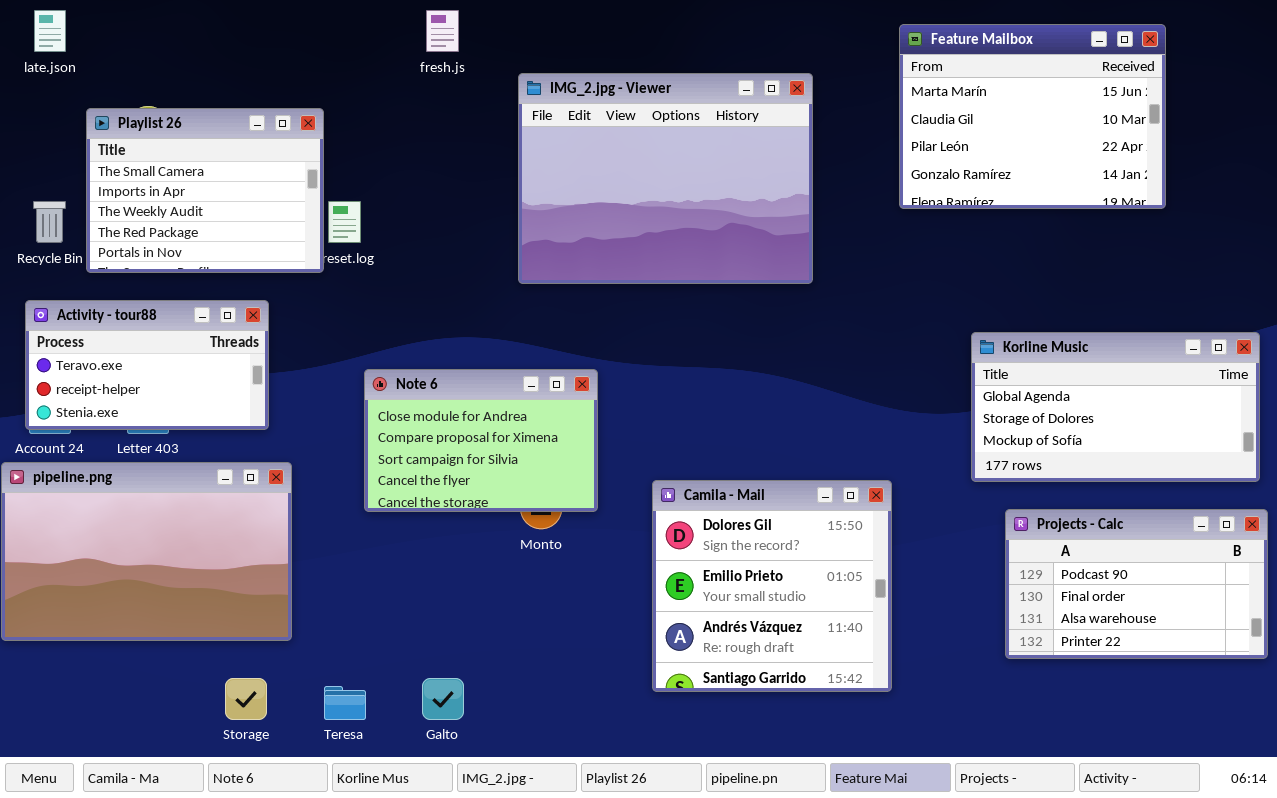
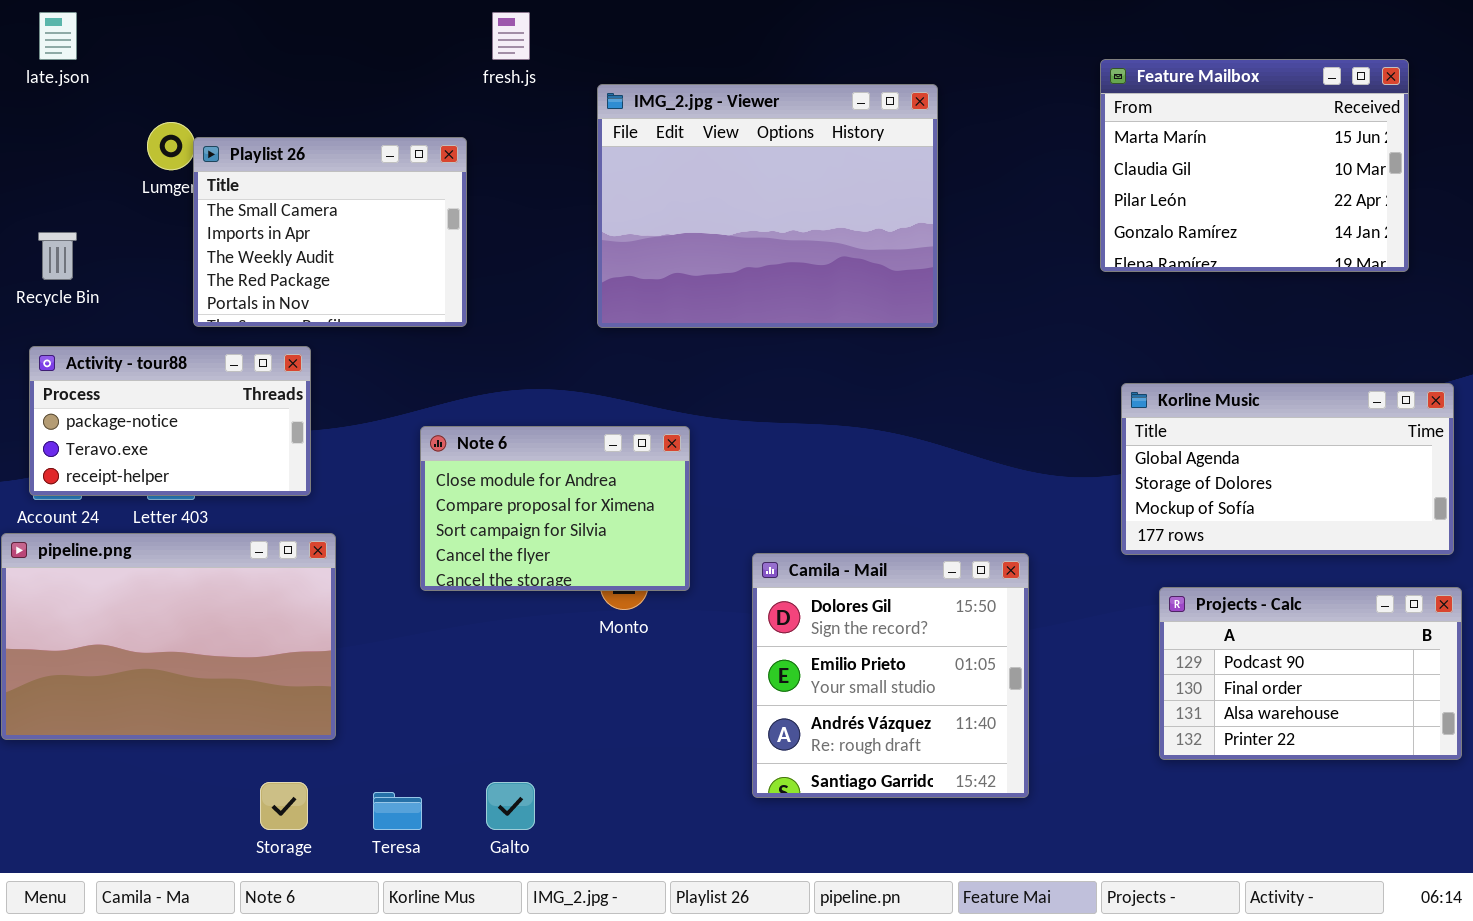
Feature Mailbox: [899,24,1166,209] -> [1100,59,1409,272], moved
Playlist 26: [86,108,324,273] -> [193,137,467,327], moved
Activity - tour88: [25,300,269,430] -> [29,346,311,496], scrolled up 1 row

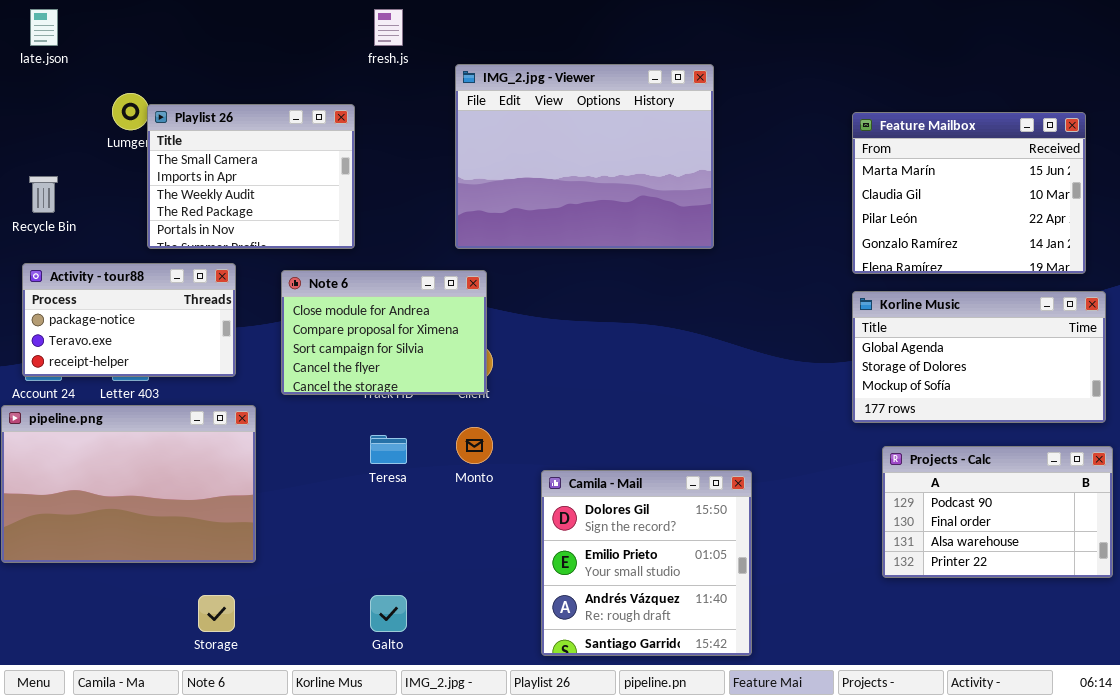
Feature Mailbox: [1100,59,1409,272] -> [852,112,1086,274], moved
Note 6: [420,426,690,591] -> [281,270,487,395], moved
Camila - Mail: [752,553,1029,798] -> [541,470,752,656], moved
Teresa: [373,792,422,830] -> [370,435,407,464], moved

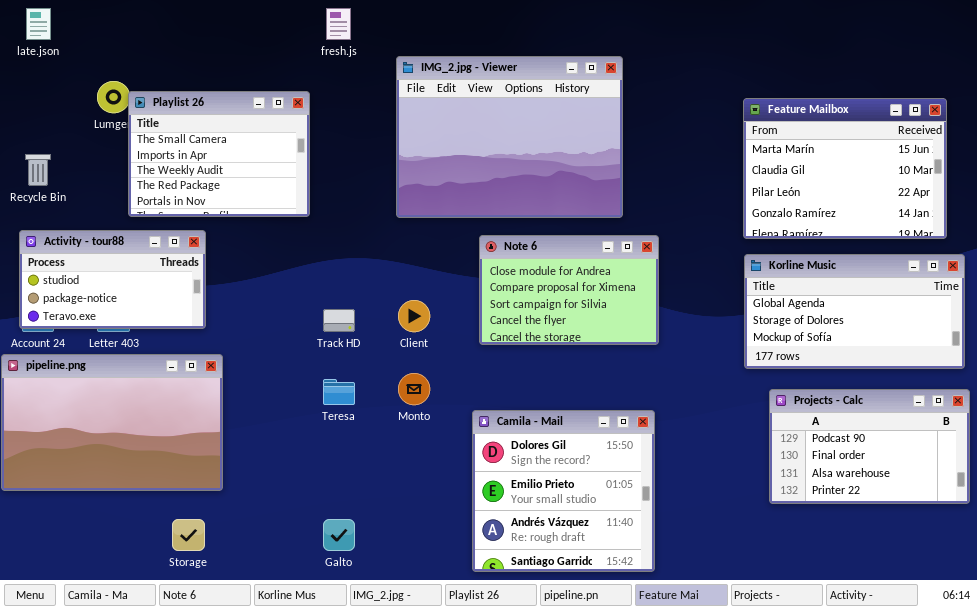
Activity - tour88: [22,263,236,377] -> [19,230,206,329], scrolled up 1 row
Note 6: [281,270,487,395] -> [479,235,659,345], moved

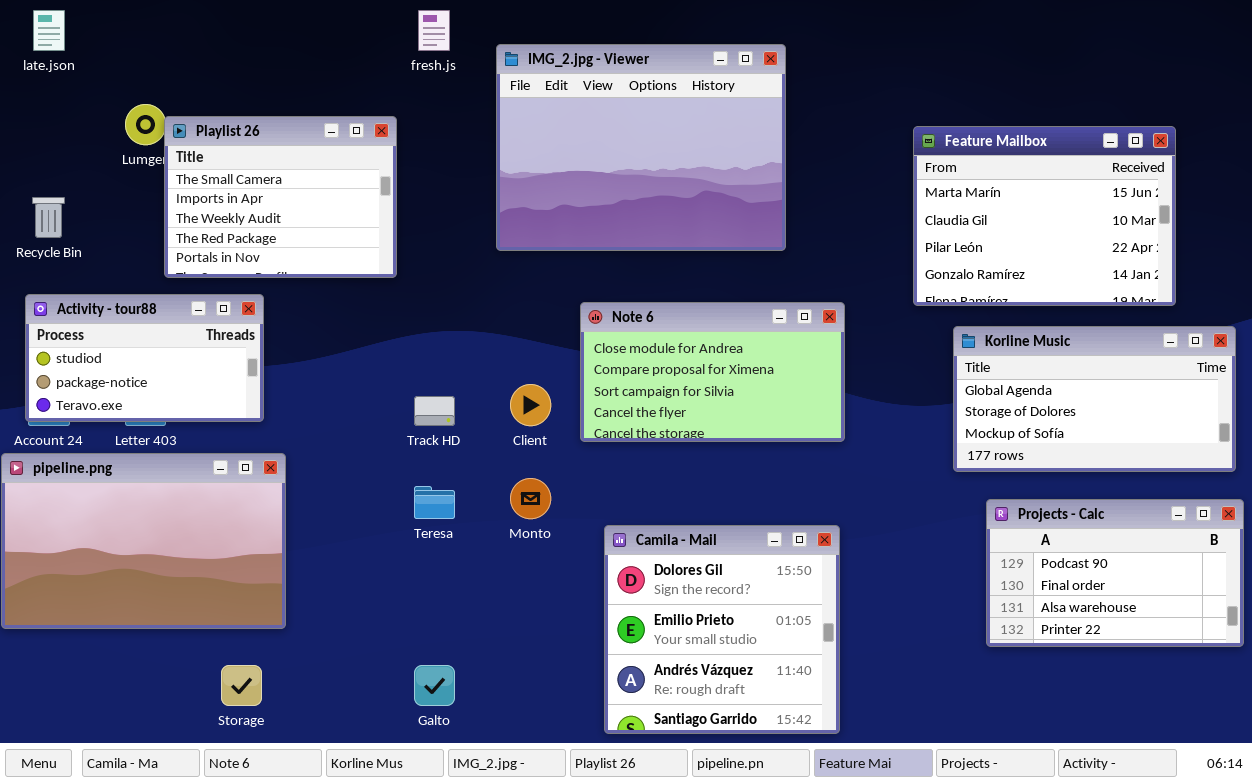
IMG_2.jpg - Viewer: [396,56,623,218] -> [496,44,786,251], moved
Feature Mailbox: [743,98,947,239] -> [913,126,1176,306], moved
Note 6: [479,235,659,345] -> [580,302,845,442], resized

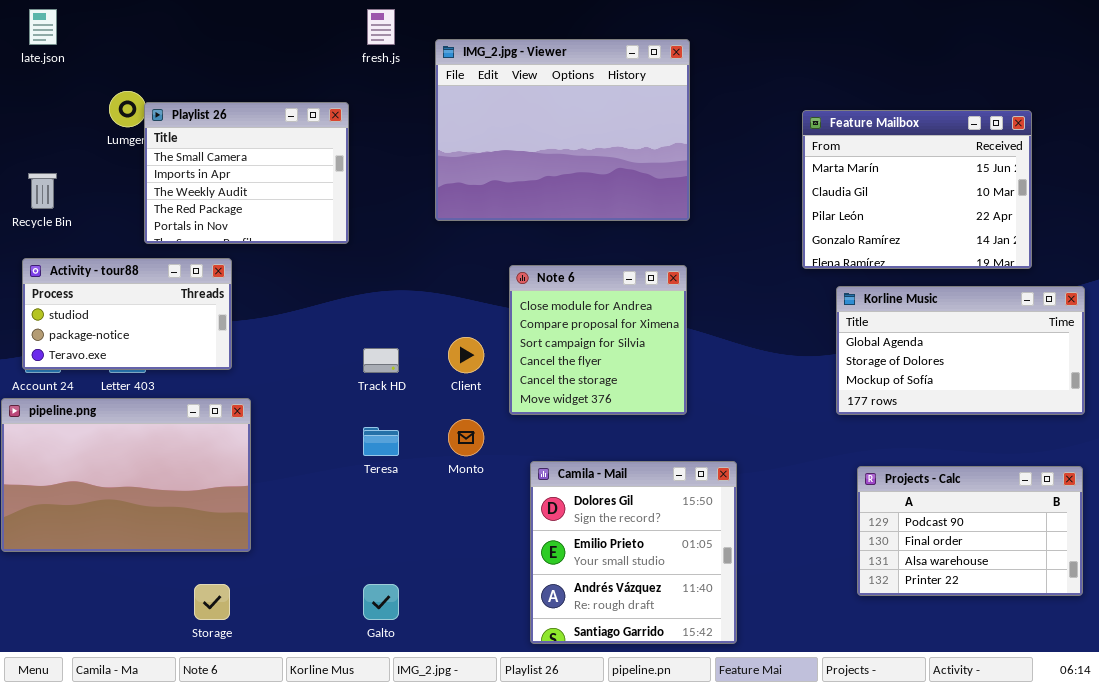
Note 6: [580,302,845,442] -> [509,265,687,415], resized
Projects - Calc: [986,499,1244,647] -> [857,466,1083,596], moved

